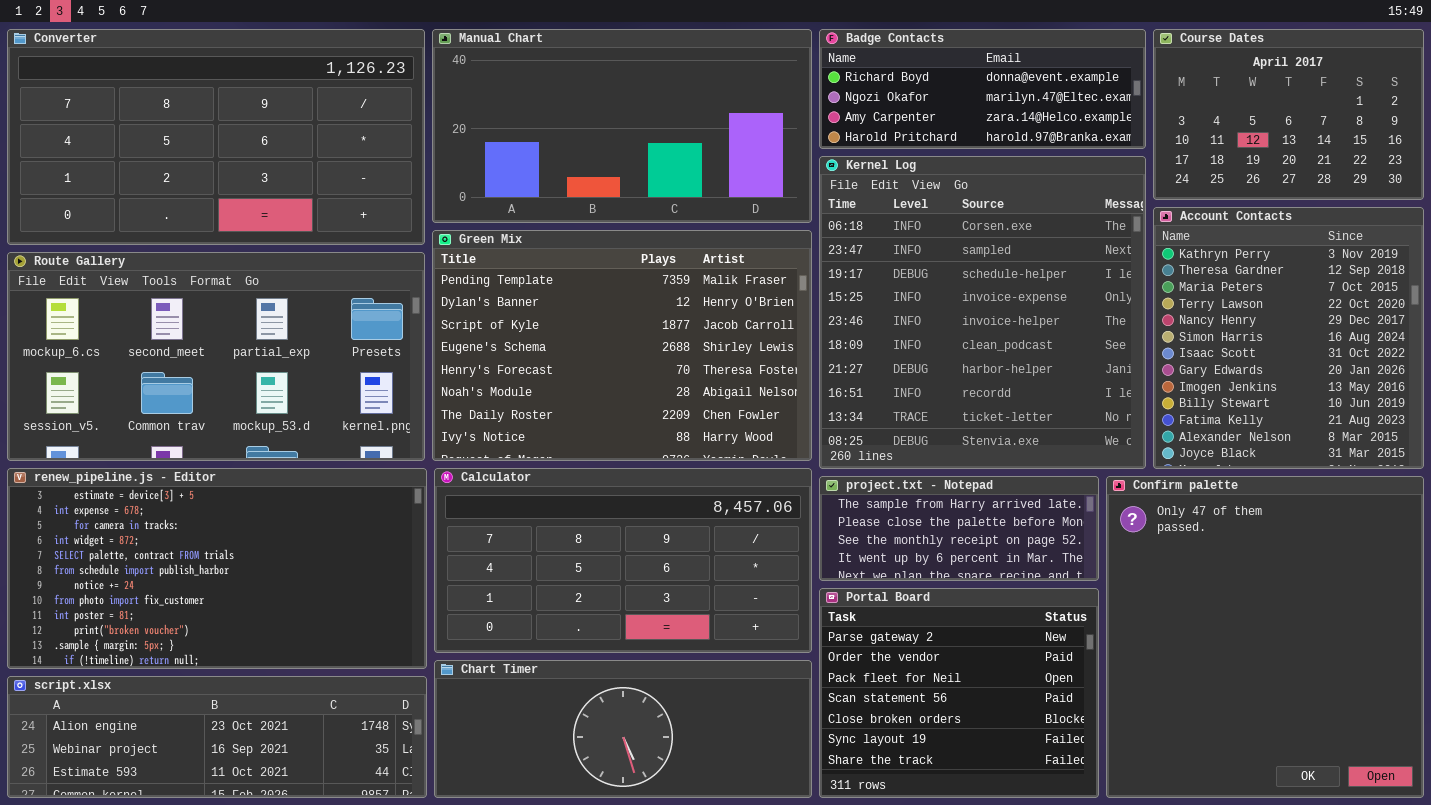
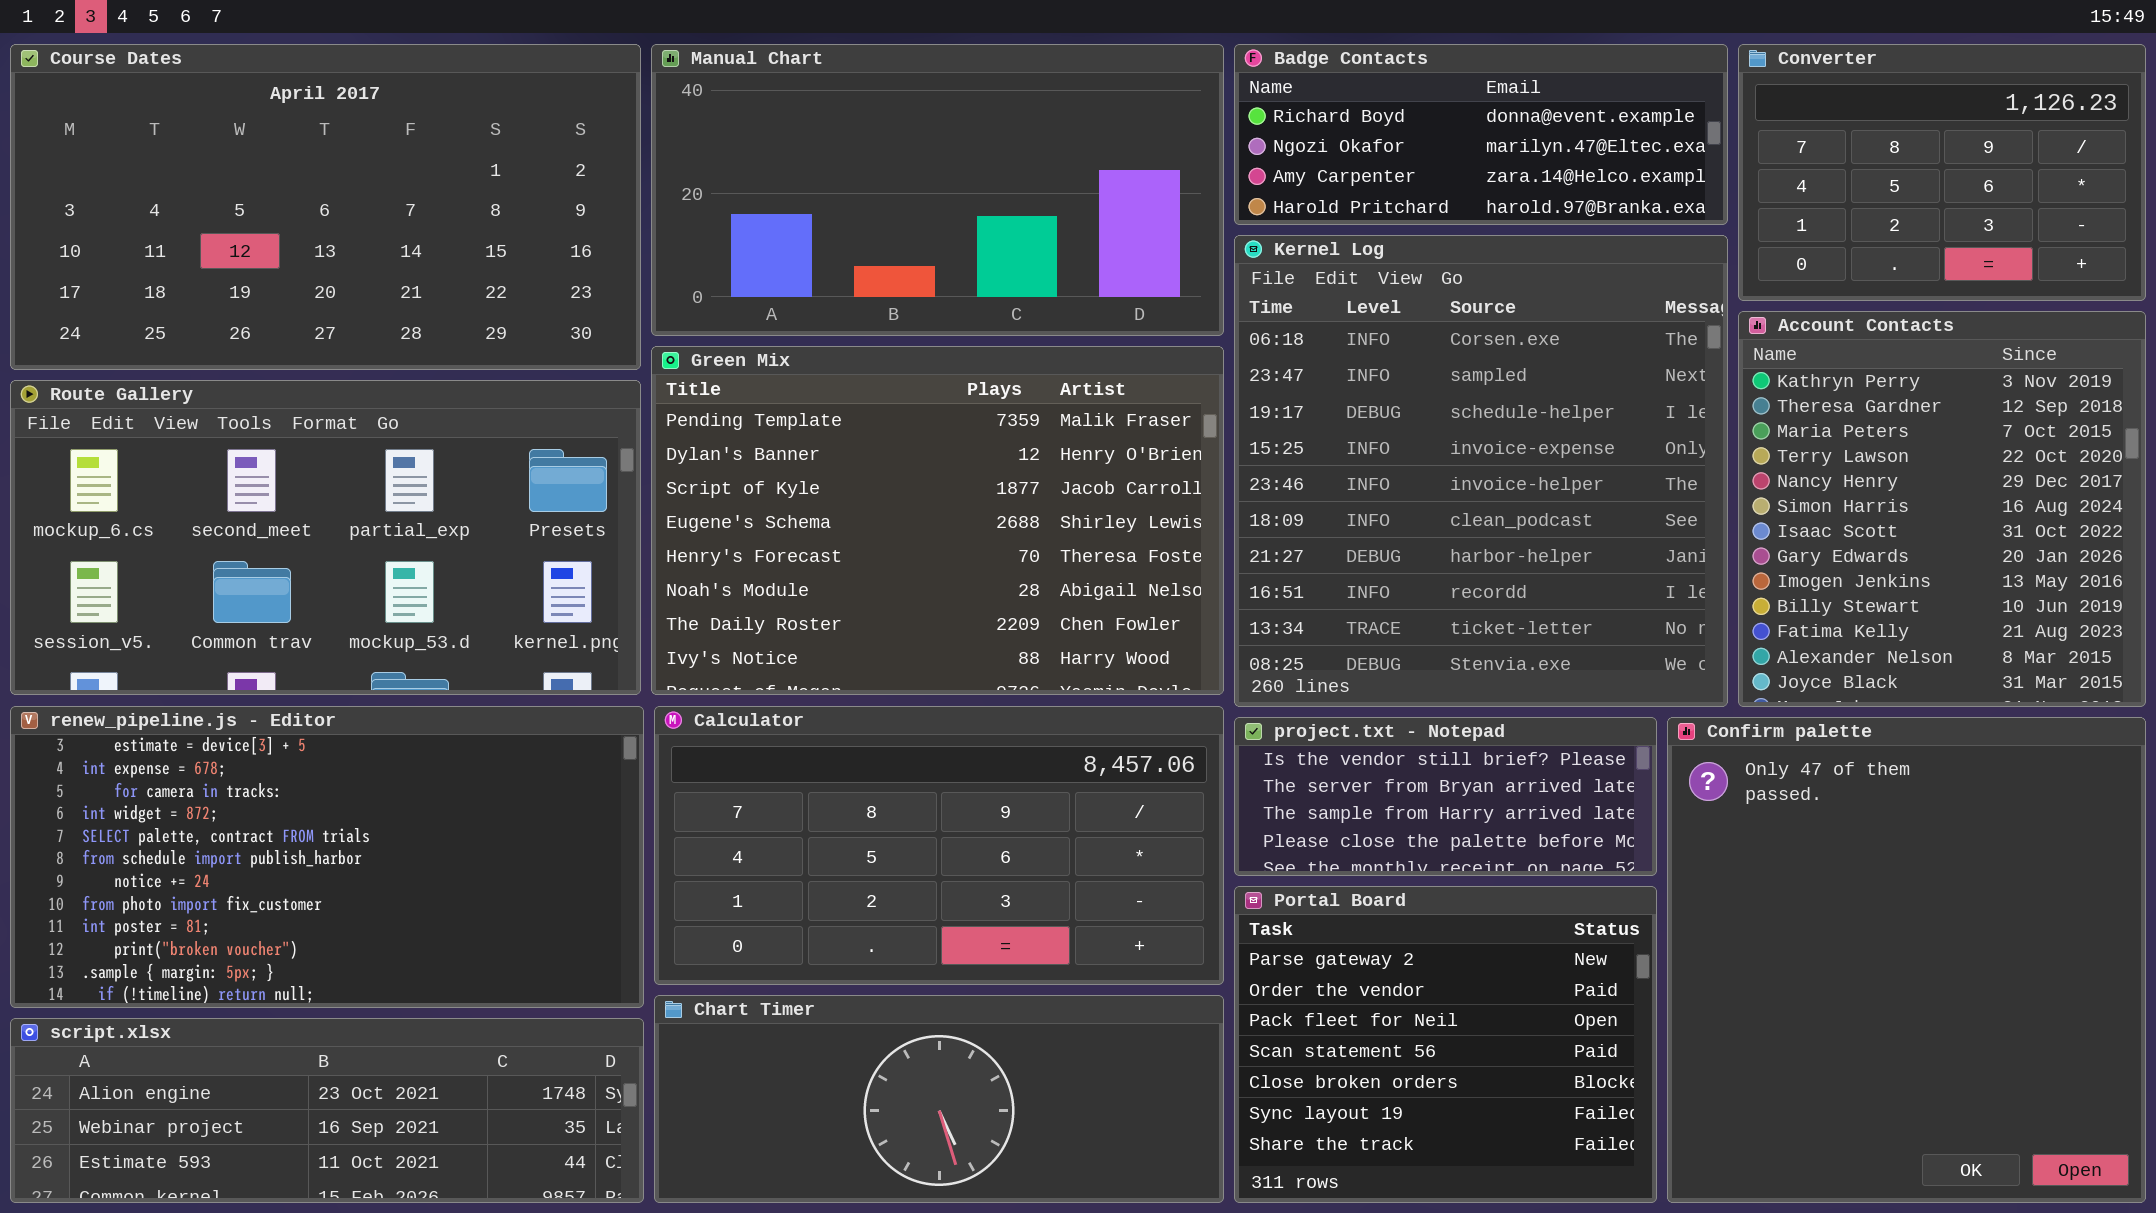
Converter: [7,29,425,245] -> [1738,44,2146,301], moved, resized
Course Dates: [1153,29,1424,200] -> [10,44,641,370], moved, resized
project.txt - Notepad: [819,476,1099,581] -> [1234,717,1657,876], scrolled up 2 rows

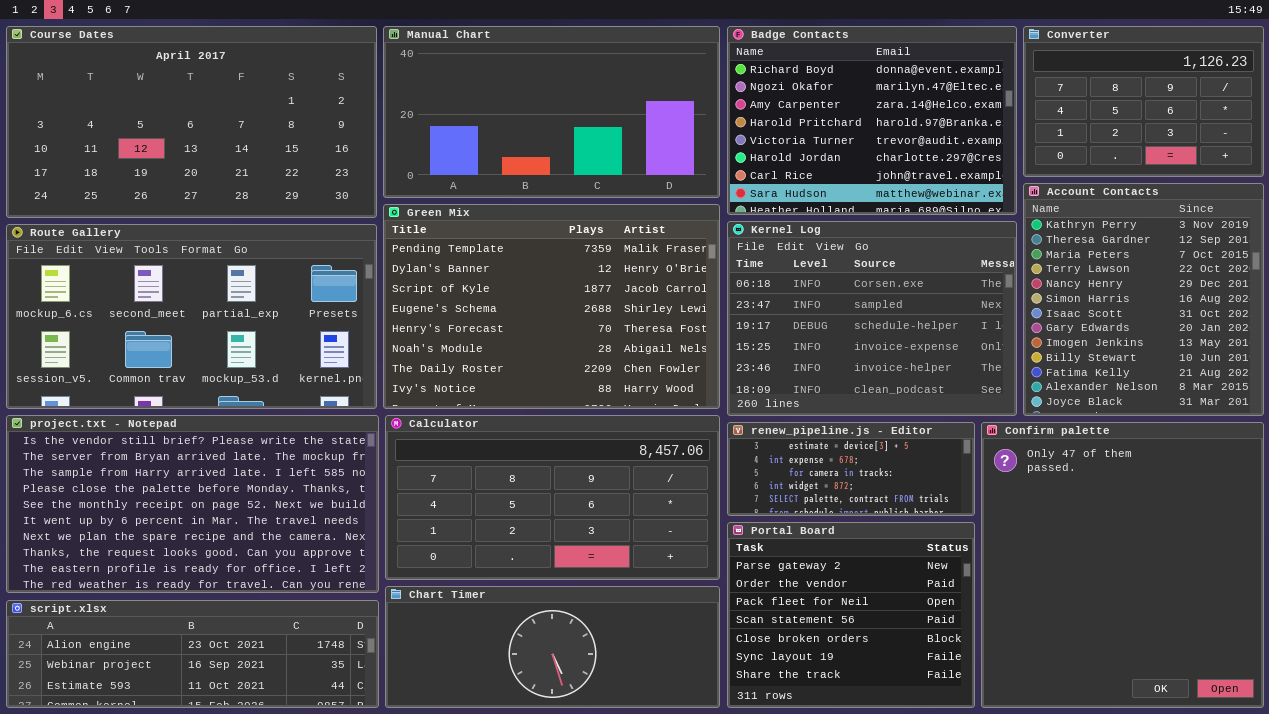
Badge Contacts: [1234,44,1728,225] -> [727,26,1017,215], resized
Kernel Log: [1234,235,1728,707] -> [727,221,1017,416], resized
renew_pipeline.js - Editor: [10,706,644,1008] -> [727,422,975,516], moved, resized
project.txt - Notepad: [1234,717,1657,876] -> [6,415,379,593], moved, resized

